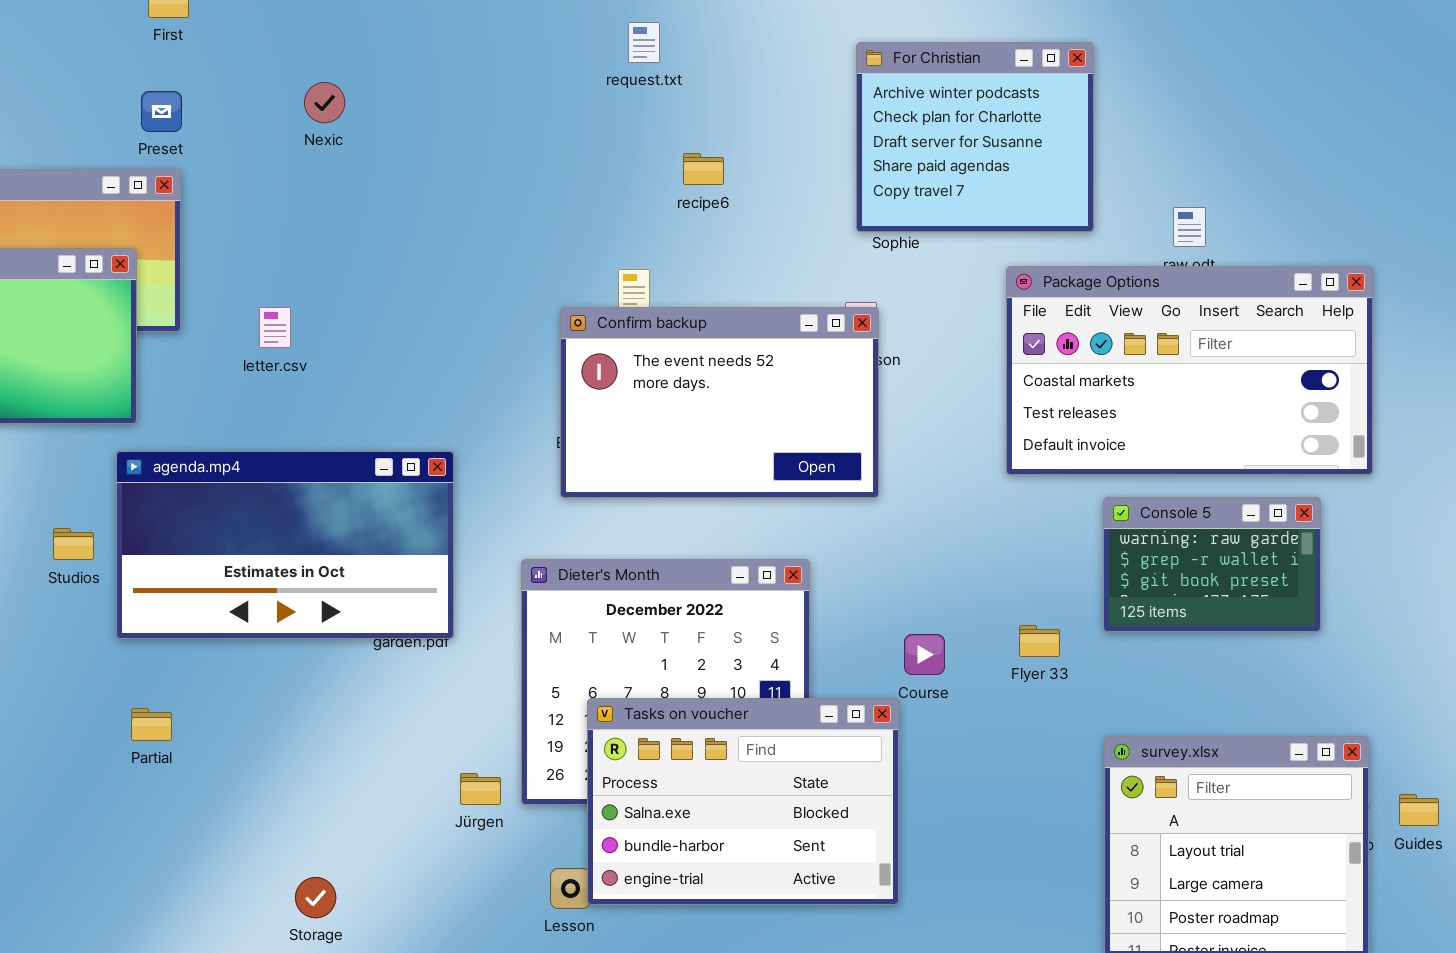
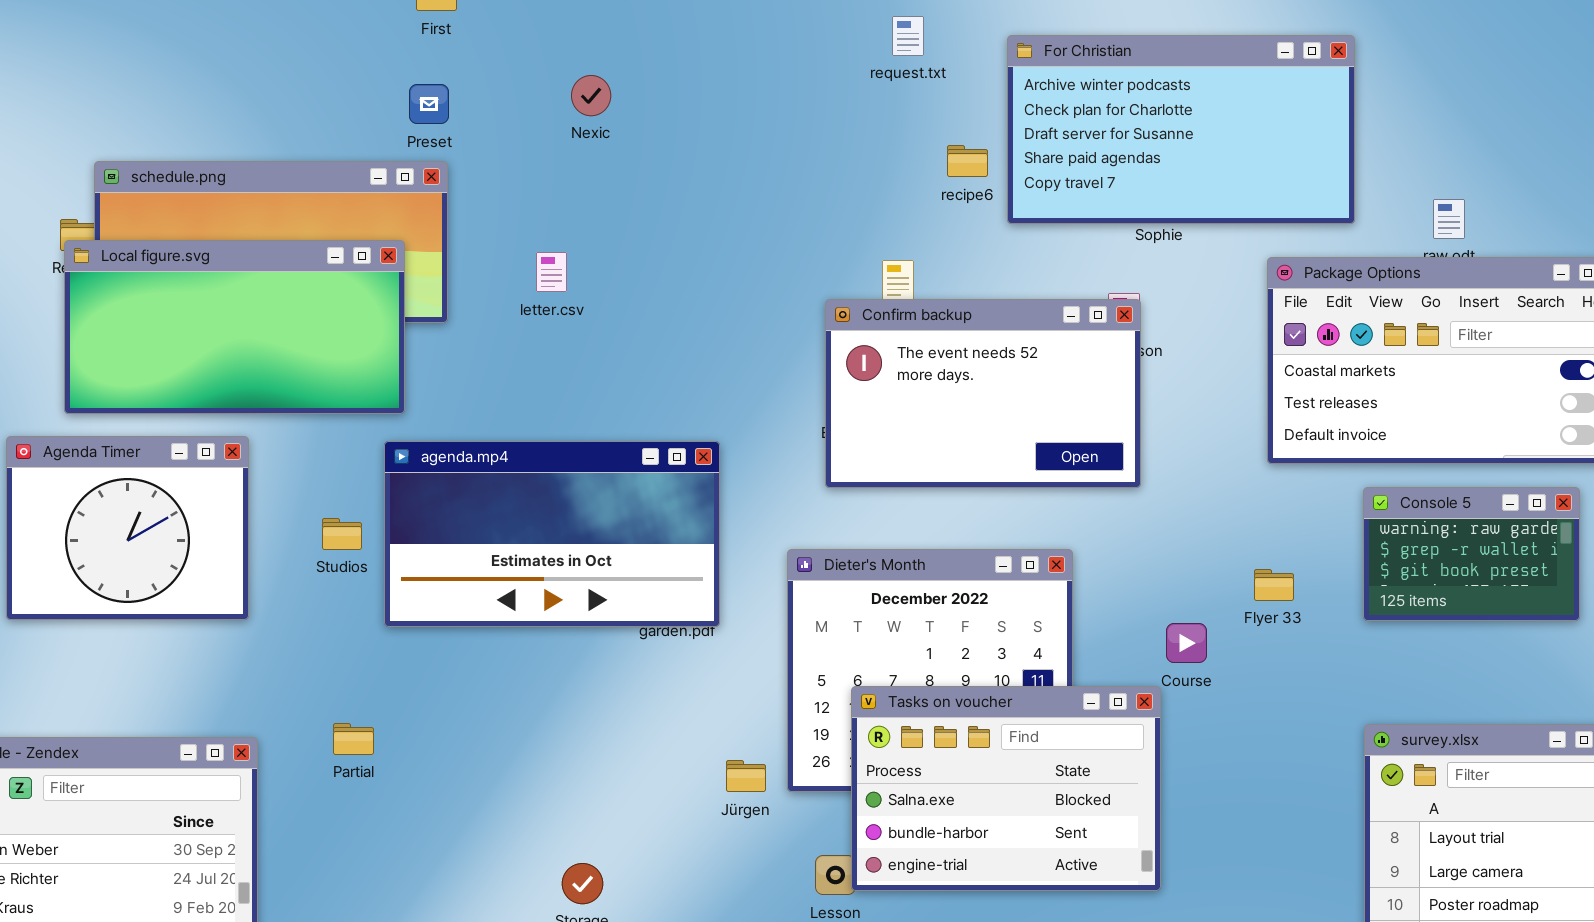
For Christian: [856,42,1094,232] -> [1007,35,1355,224], resized
letter.csv: [259,307,291,348] -> [536,252,567,292], moved
Flyer 33: [1019,625,1060,657] -> [1254,569,1294,601], moved
Partial: [131,708,172,741] -> [333,723,374,755], moved

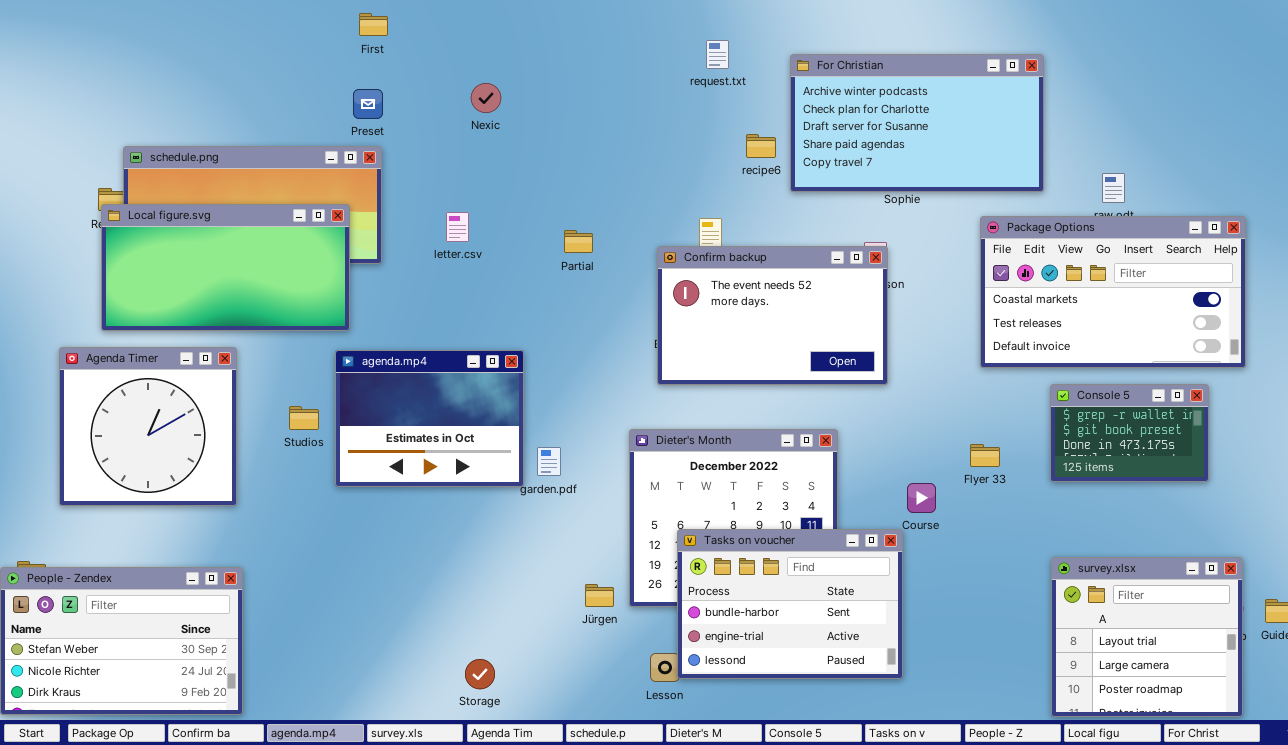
Agenda Timer: [6,436,249,620] -> [59,347,237,506], resized
agenda.mp4: [384,441,720,627] -> [335,350,524,487], resized
Console 5: [1363,487,1580,621] -> [1050,384,1209,482], scrolled down 1 row
Tasks on voucher: [851,686,1161,891] -> [677,529,903,679], scrolled down 1 row
Partial: [333,723,374,755] -> [564,230,593,253], moved

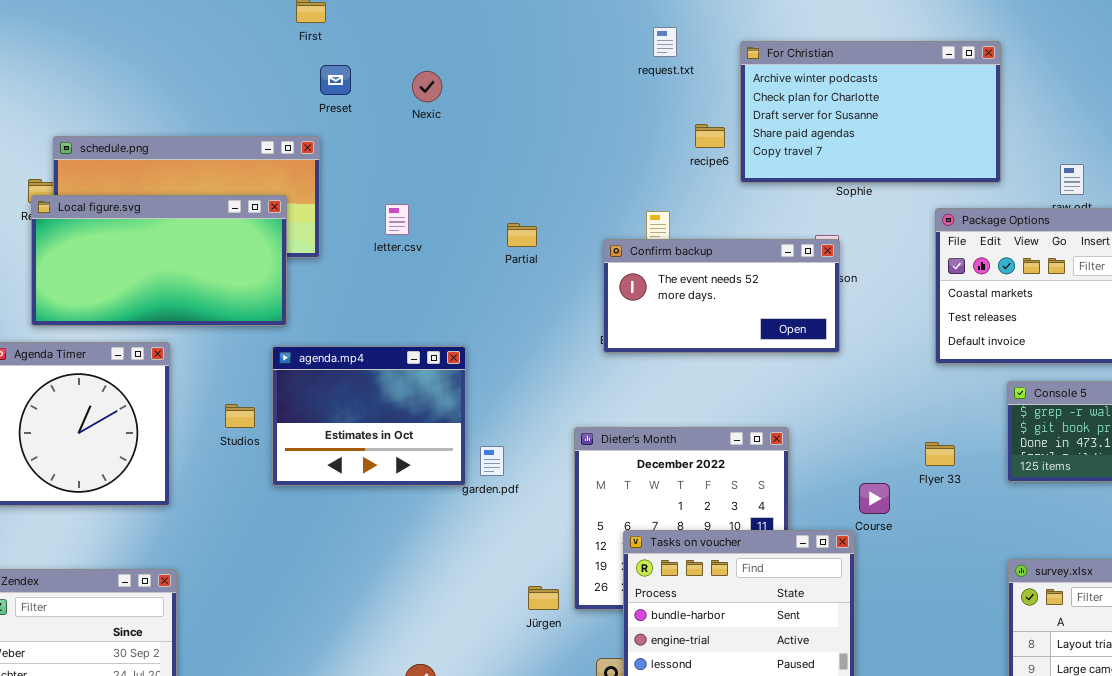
Preset: [353,89,383,119] -> [320,65,351,95], moved
Confirm backup: [657,246,888,385] -> [603,239,840,353], resized

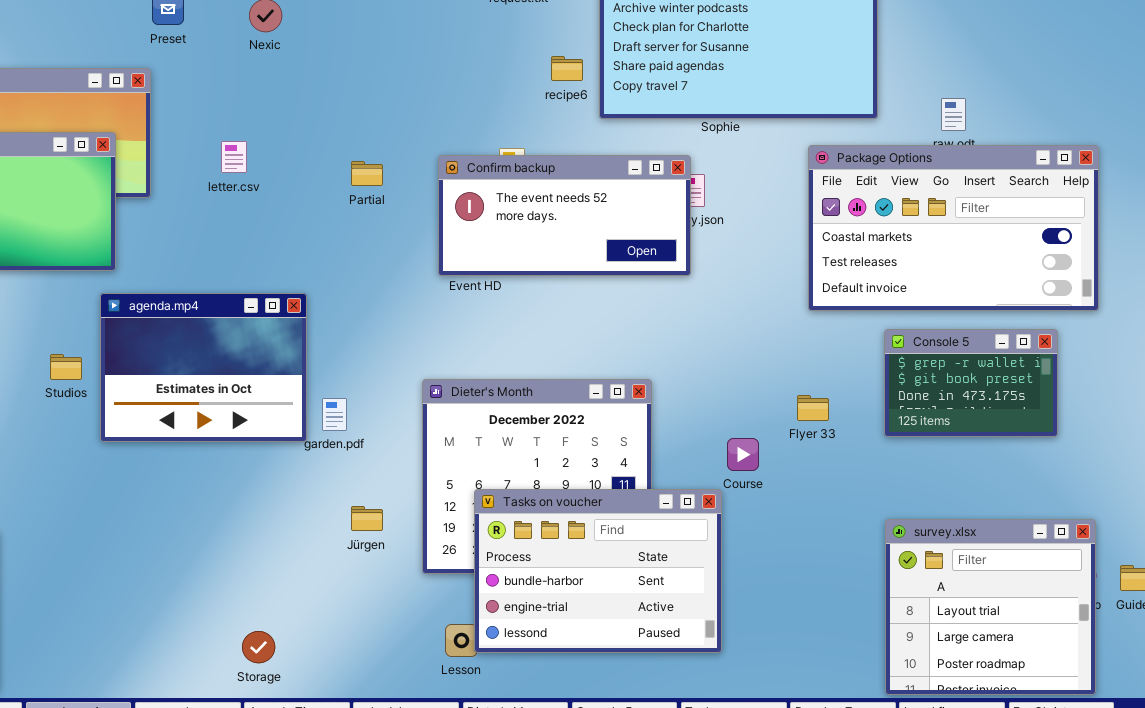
Confirm backup: [603,239,840,353] -> [438,155,691,276], moved
Jürgen: [528,586,559,610] -> [351,506,383,531], moved

